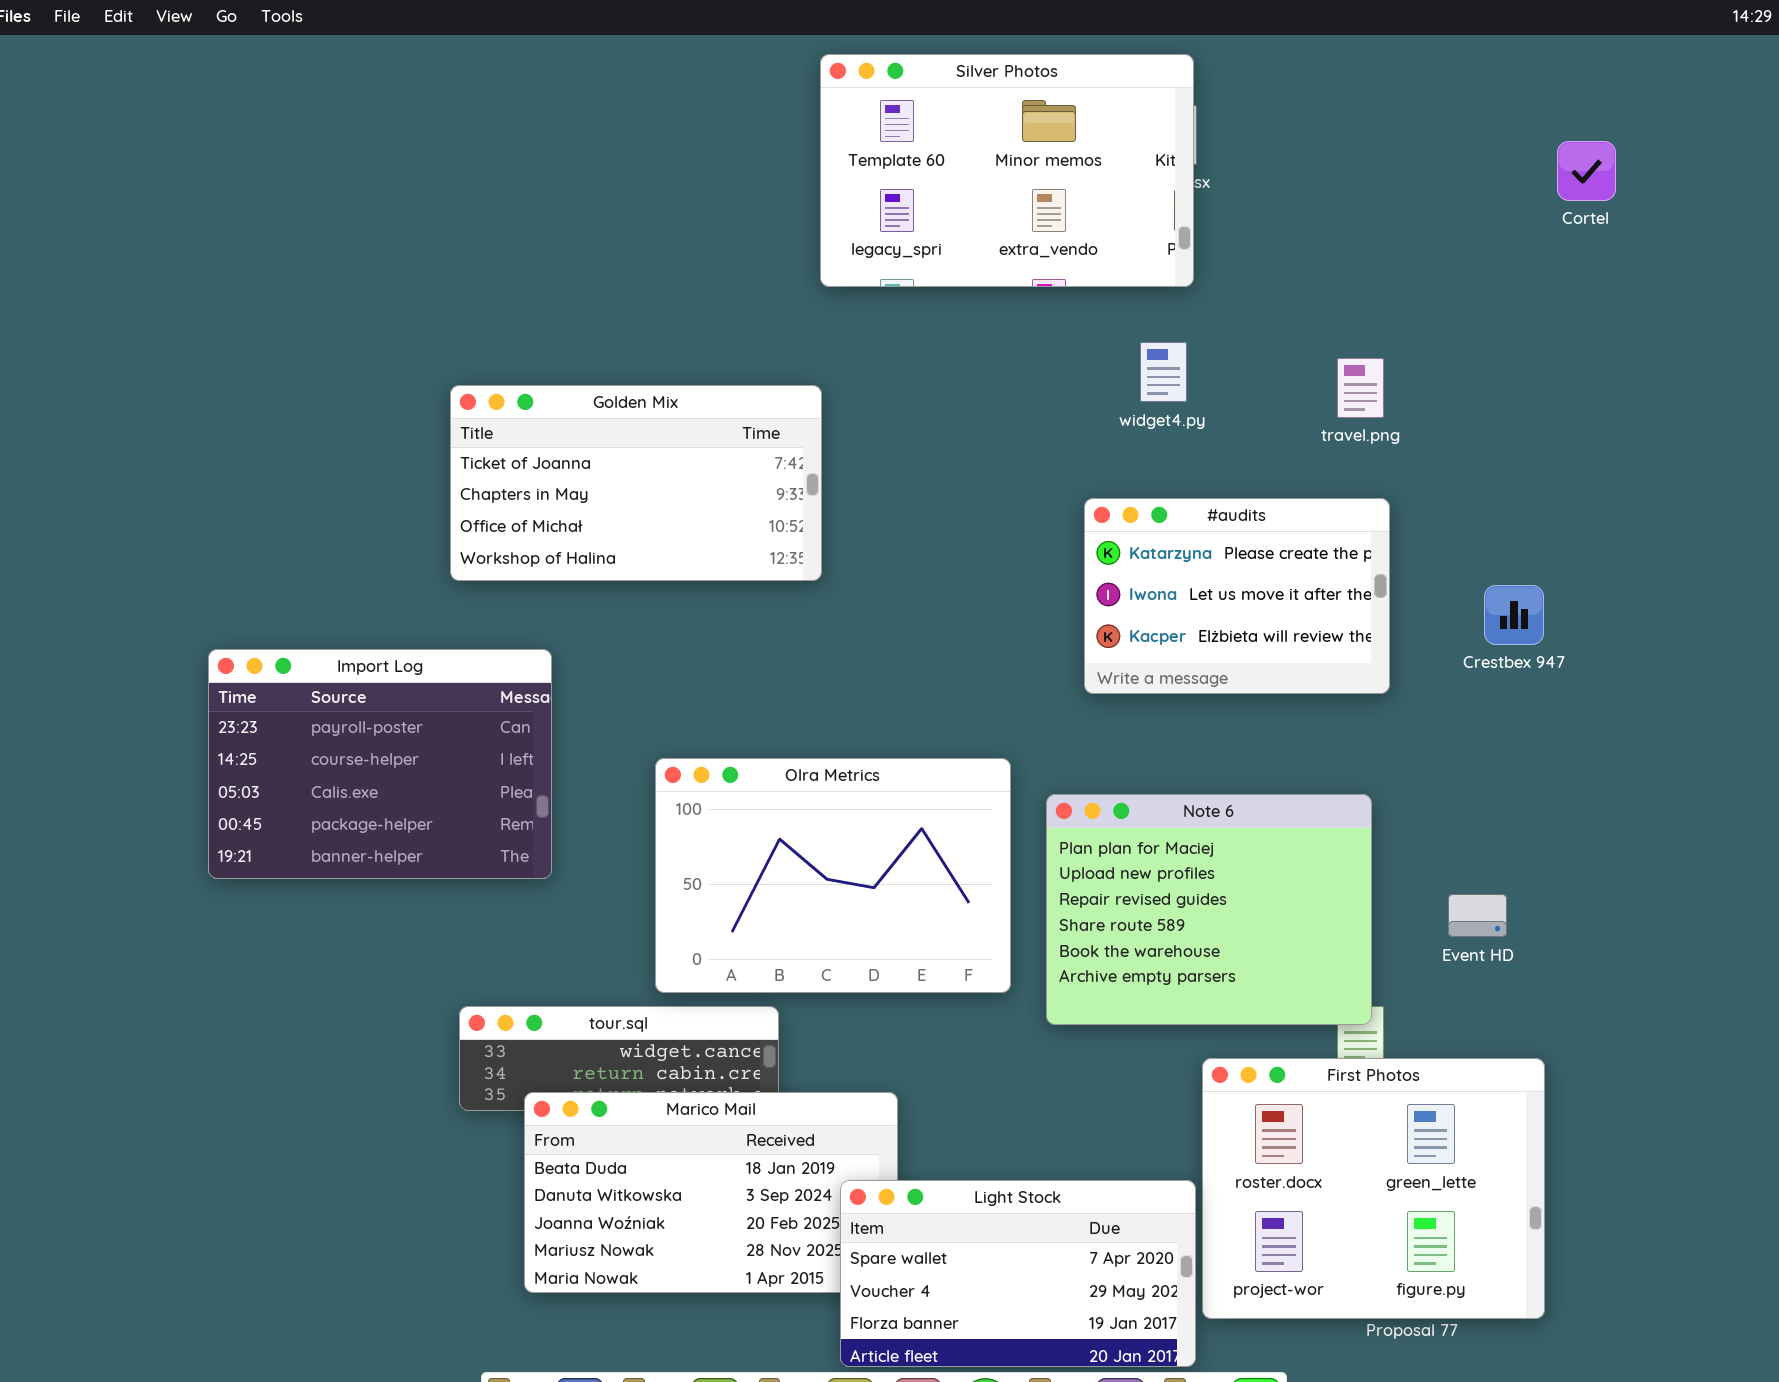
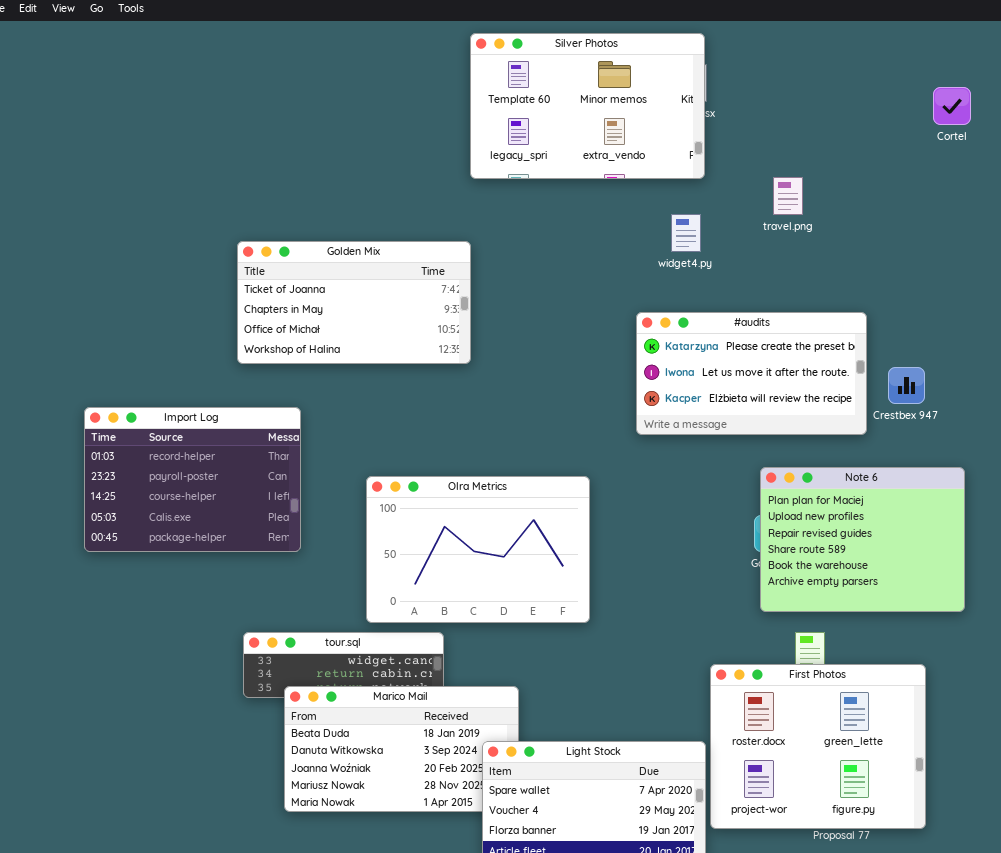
travel.png: [1337,358,1384,418] -> [773,177,803,215], moved
#audits: [1084,498,1390,694] -> [636,312,867,435], resized
Import Log: [208,649,552,879] -> [84,407,301,552], scrolled up 1 row
Note 6: [1046,794,1372,1025] -> [760,467,965,612], moved

